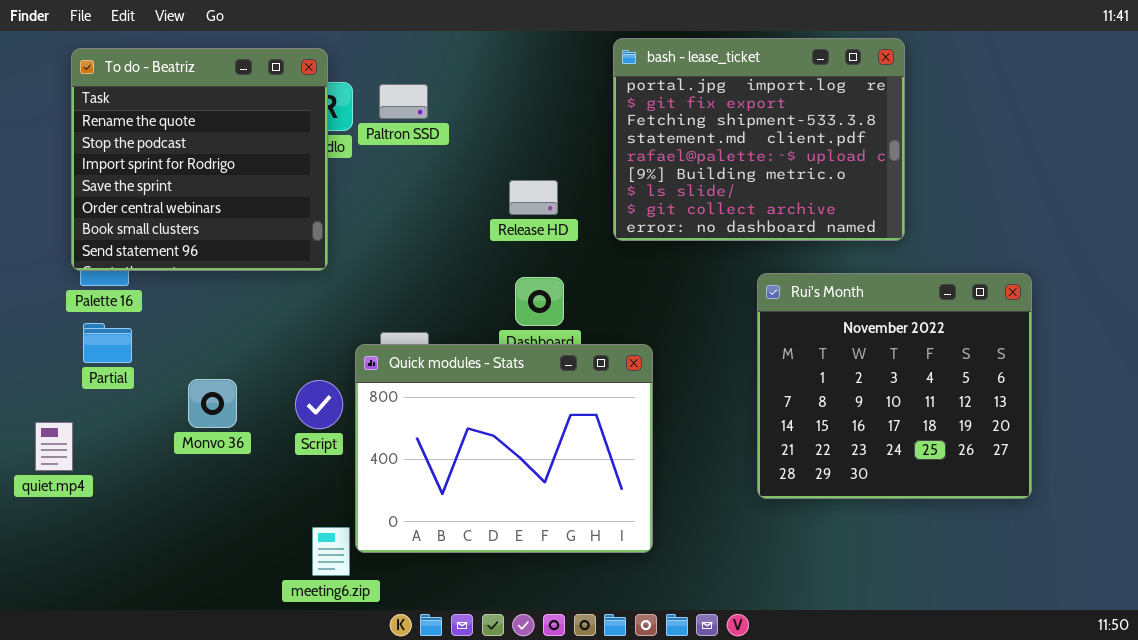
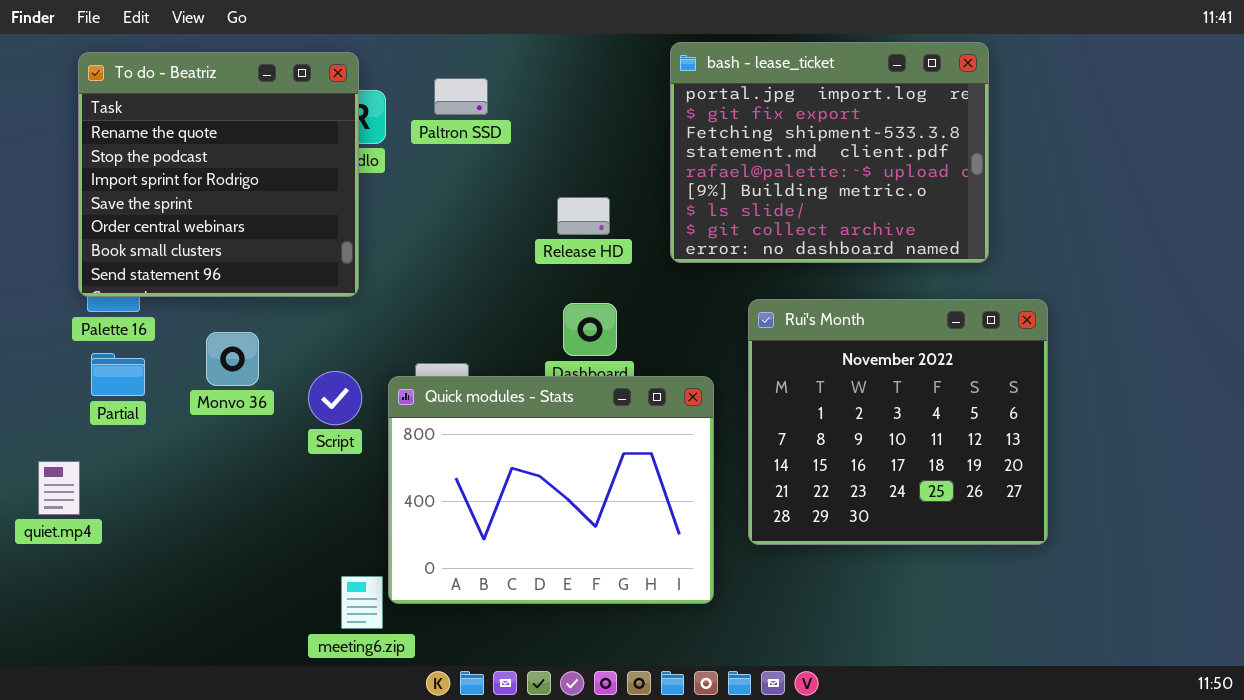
Paltron SSD: [379,84,428,119] -> [434,78,488,115], moved
Rui's Month: [757,273,1032,499] -> [748,299,1048,545], moved
Monvo 36: [188,379,237,428] -> [206,332,259,386], moved
Script: [295,380,343,429] -> [308,371,362,425], moved

